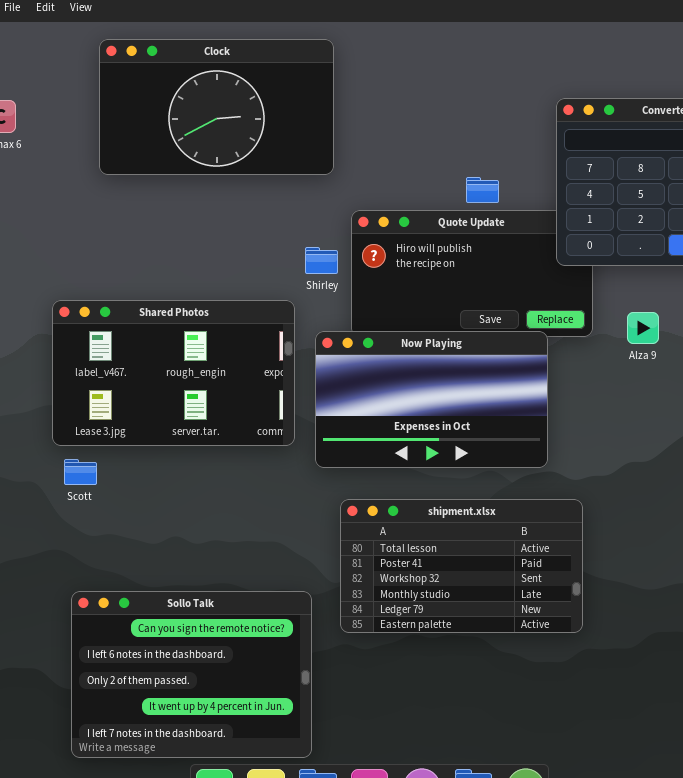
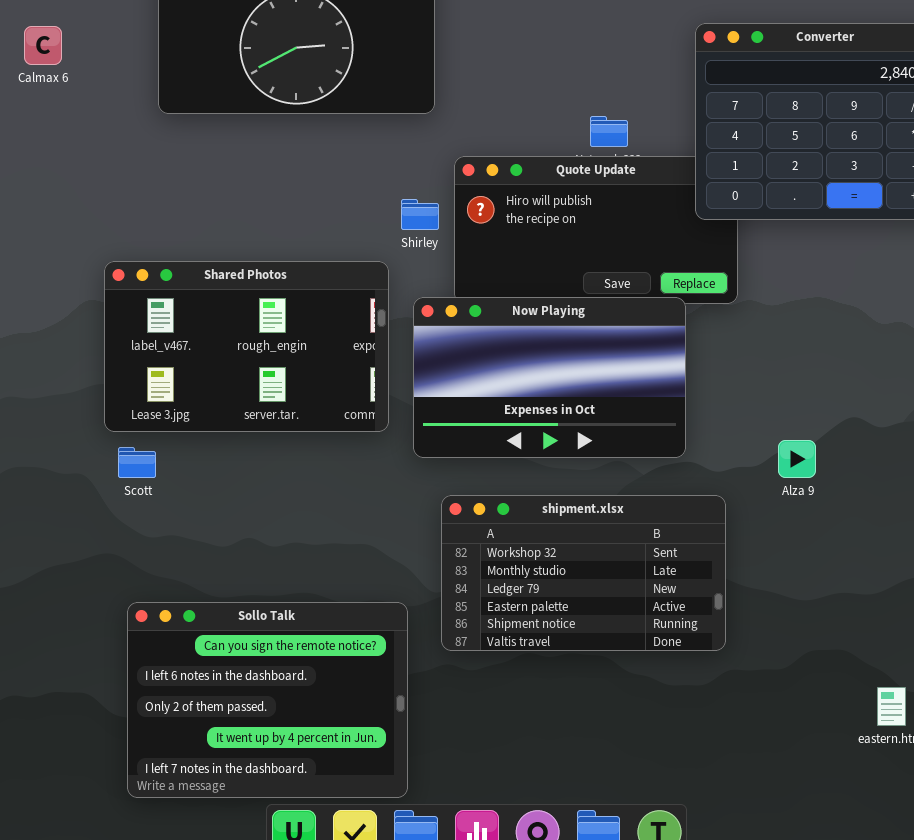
Alza 9: [627,312,659,344] -> [778,440,816,478], moved
shipment.xlsx: [340,499,583,633] -> [441,495,726,651], scrolled down 2 rows

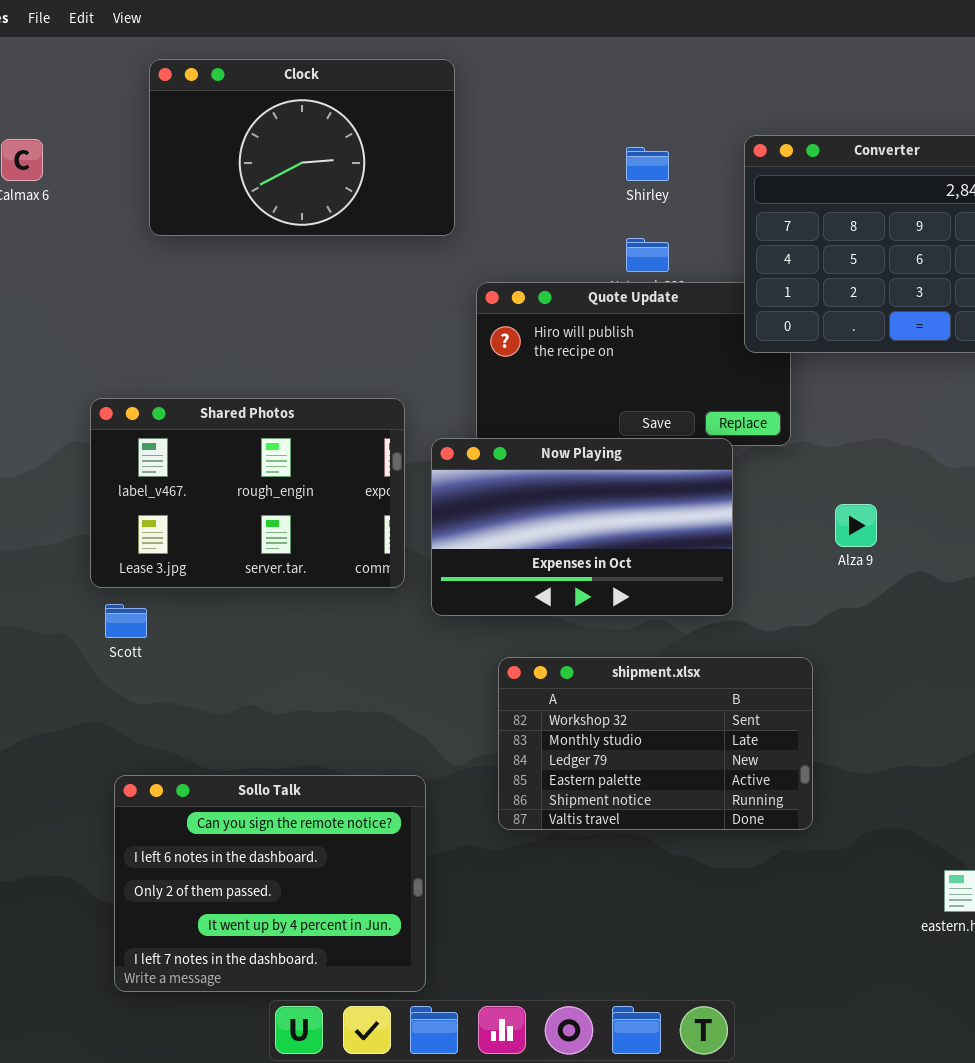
Shirley: [401,199,439,230] -> [626,147,669,181], moved
Alza 9: [778,440,816,478] -> [835,504,877,547], moved
shipment.xlsx: [441,495,726,651] -> [498,657,813,830], moved

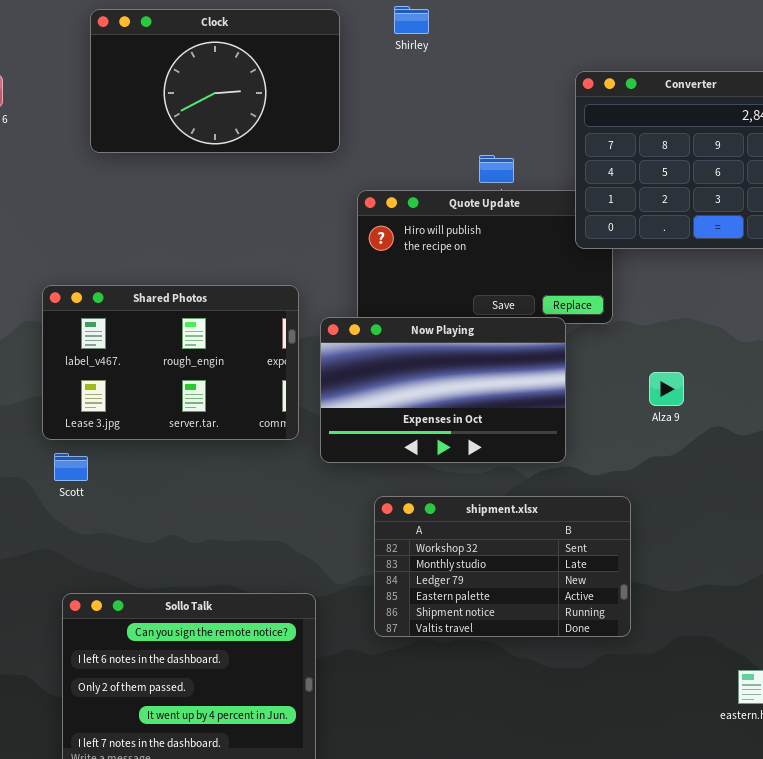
Shirley: [626,147,669,181] -> [394,6,429,34], moved

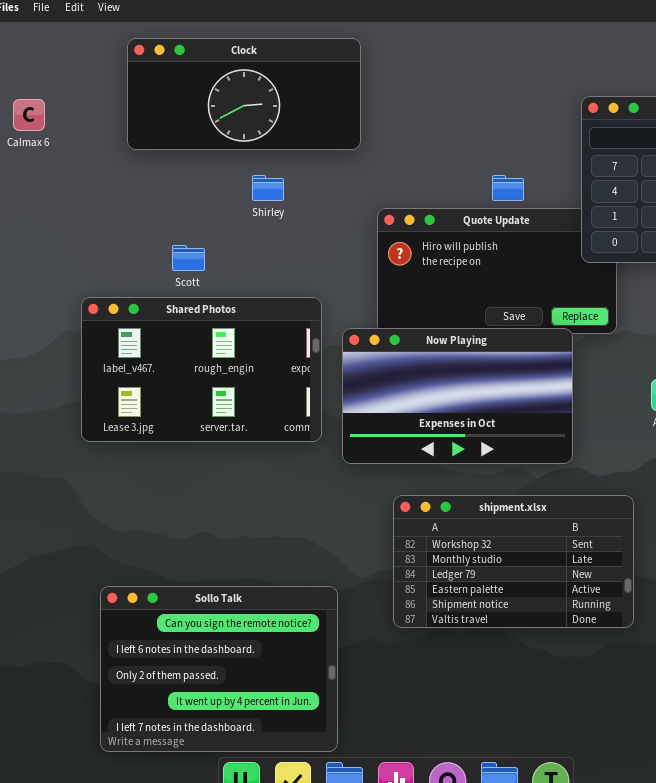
Shirley: [394,6,429,34] -> [252,175,284,201], moved
Clock: [90,9,340,153] -> [127,38,361,150], resized
Scott: [54,453,88,481] -> [172,245,205,271], moved

